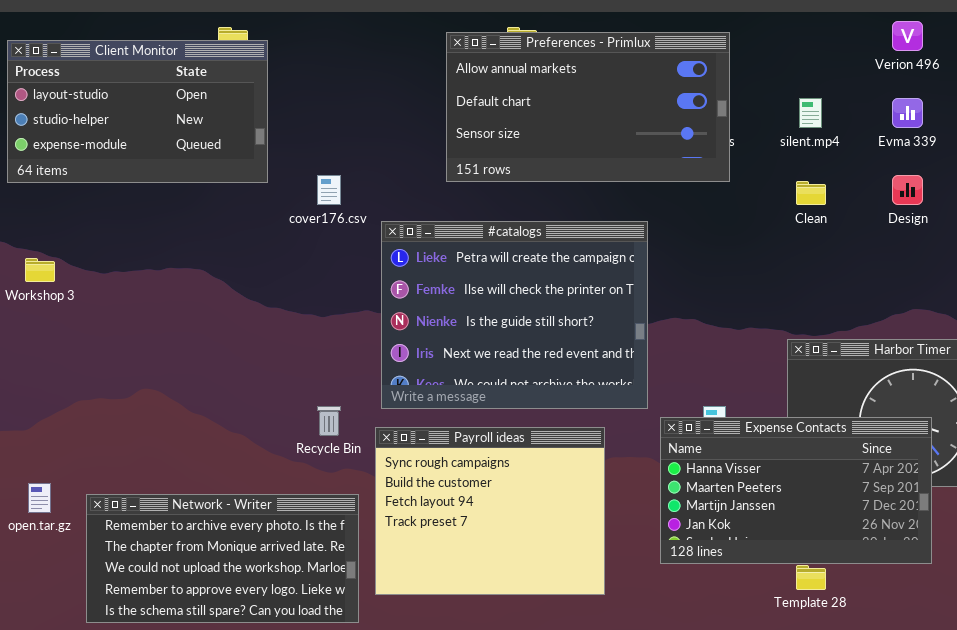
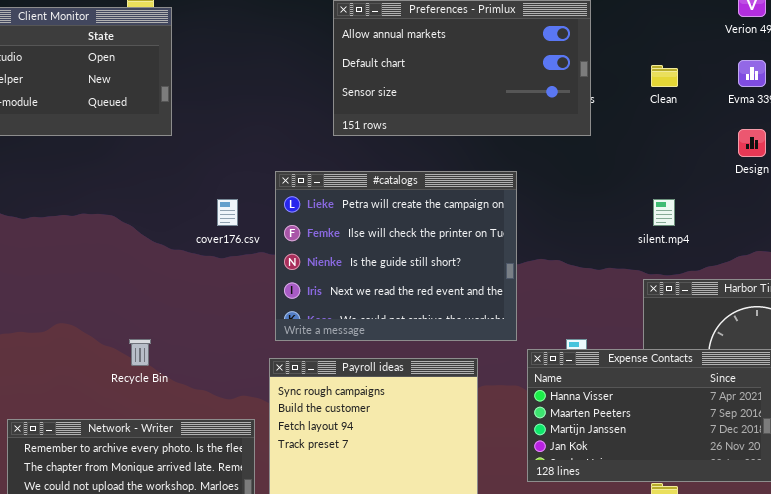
silent.mp4: [799,98,822,128] -> [653,199,675,226], moved
cover176.csv: [317,175,341,205] -> [217,199,238,226], moved
Clean: [796,181,826,205] -> [651,65,678,87], moved
Recycle Bin: [317,406,341,436] -> [129,339,151,366], moved

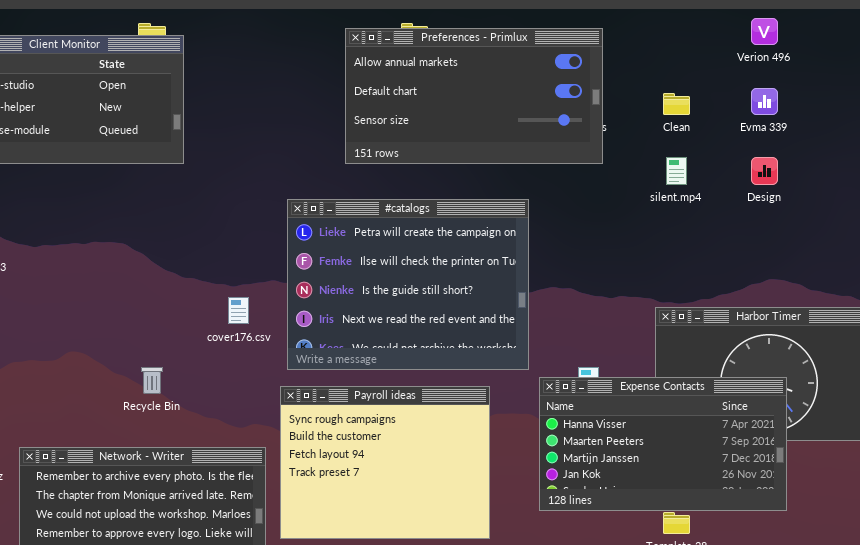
cover176.csv: [217,199,238,226] -> [228,297,249,324], moved
silent.mp4: [653,199,675,226] -> [666,157,687,185], moved

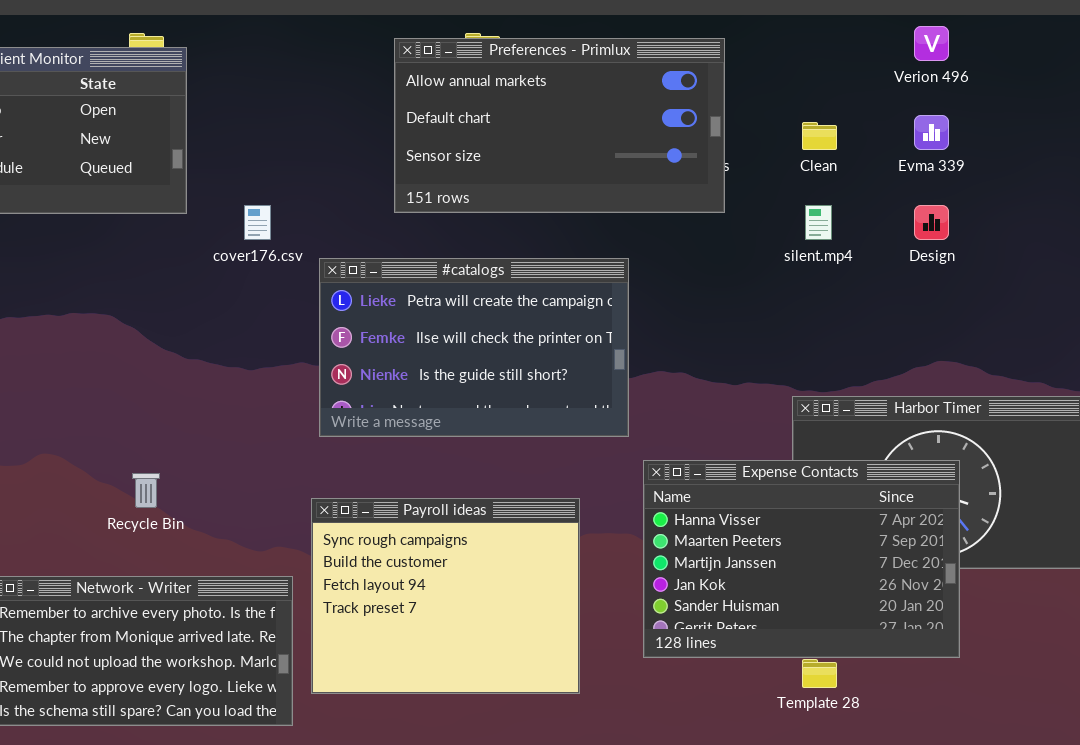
#catalogs: [287,199,529,370] -> [319,258,629,437], resized
cover176.csv: [228,297,249,324] -> [244,205,271,240], moved
Expense Contacts: [539,377,787,511] -> [643,460,960,658], resized

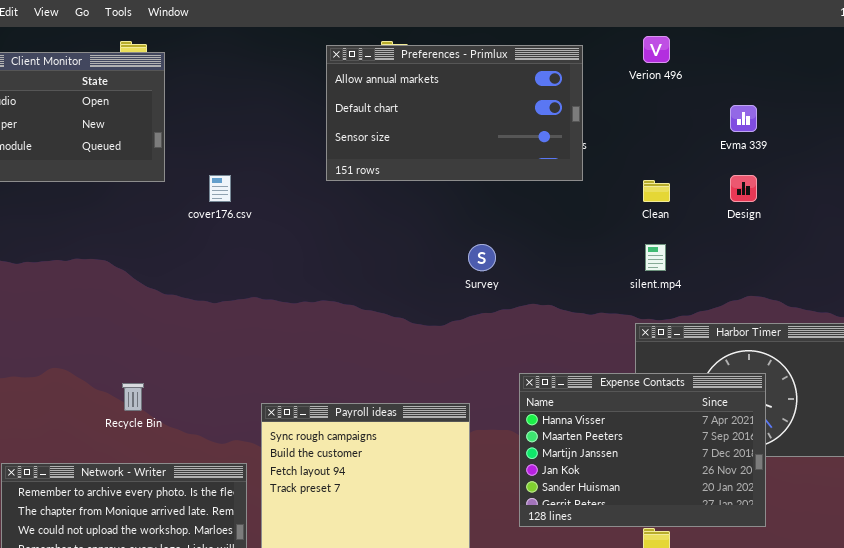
Verion 496: [914,26,949,61] -> [643,36,670,63], moved
Clean: [802,122,837,150] -> [643,180,670,202], moved
silent.mp4: [805,205,832,240] -> [645,244,666,271], moved
#catalogs: [319,258,629,437] -> none, closed

